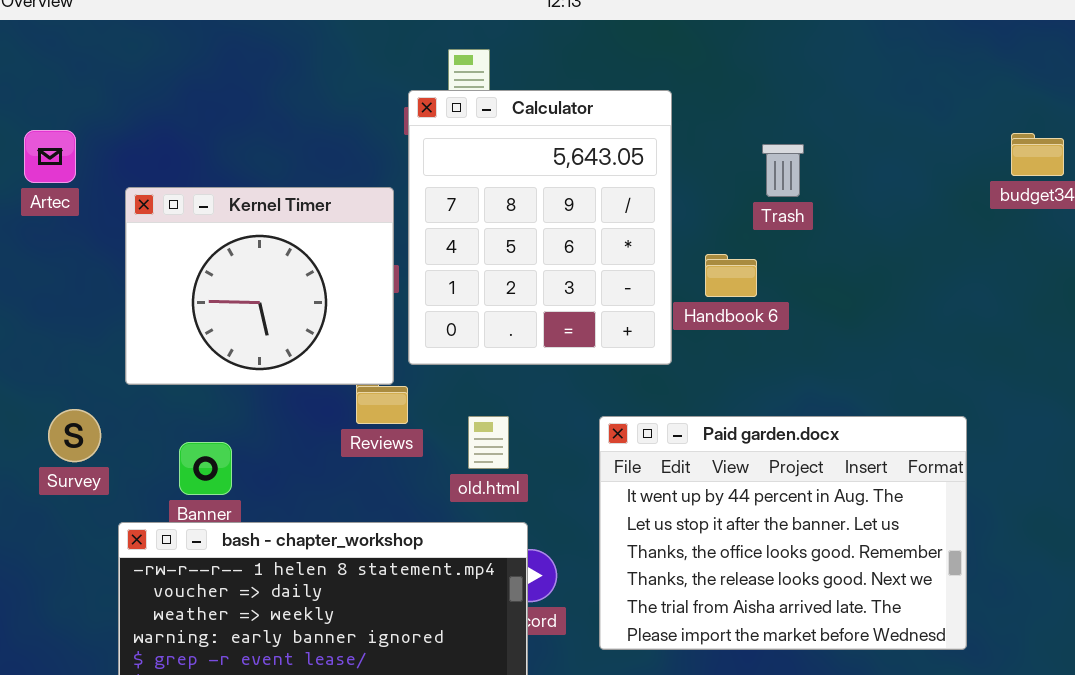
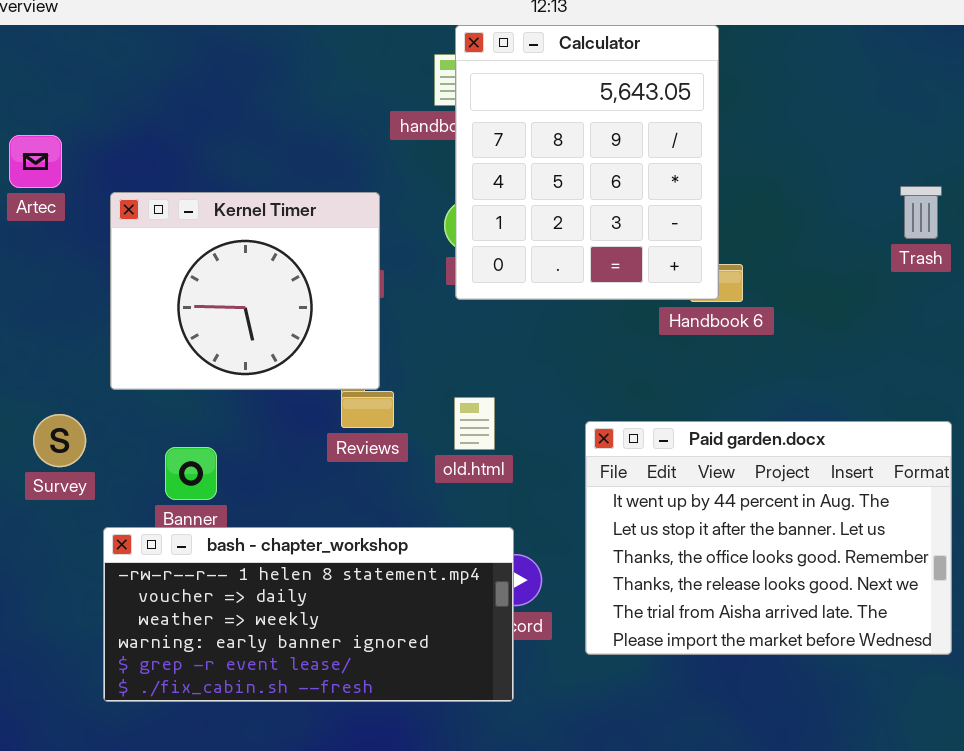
Calculator: [408,90,672,365] -> [455,25,719,300], moved
Trash: [762,144,804,197] -> [900,186,942,239], moved
old.html: [468,416,509,469] -> [454,397,495,450], moved

